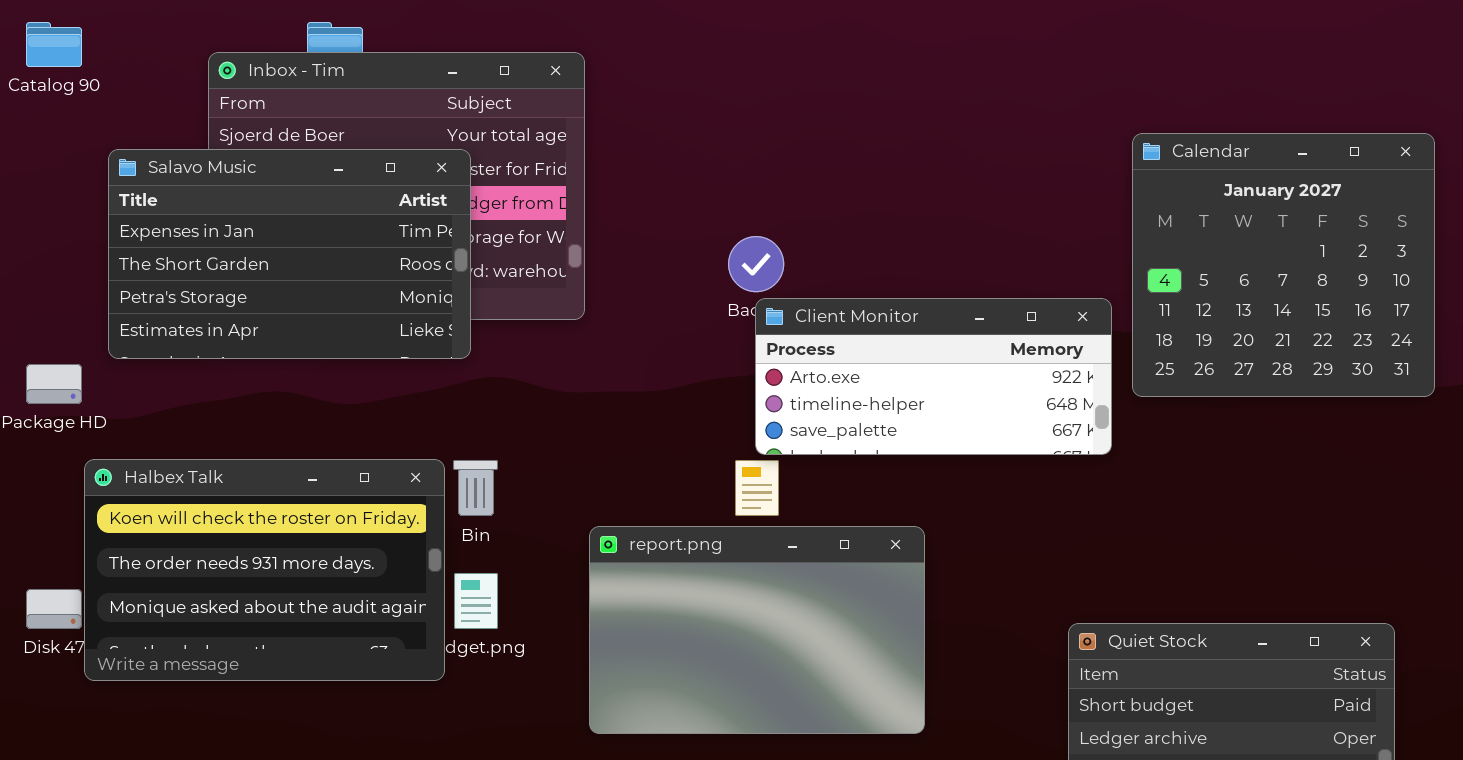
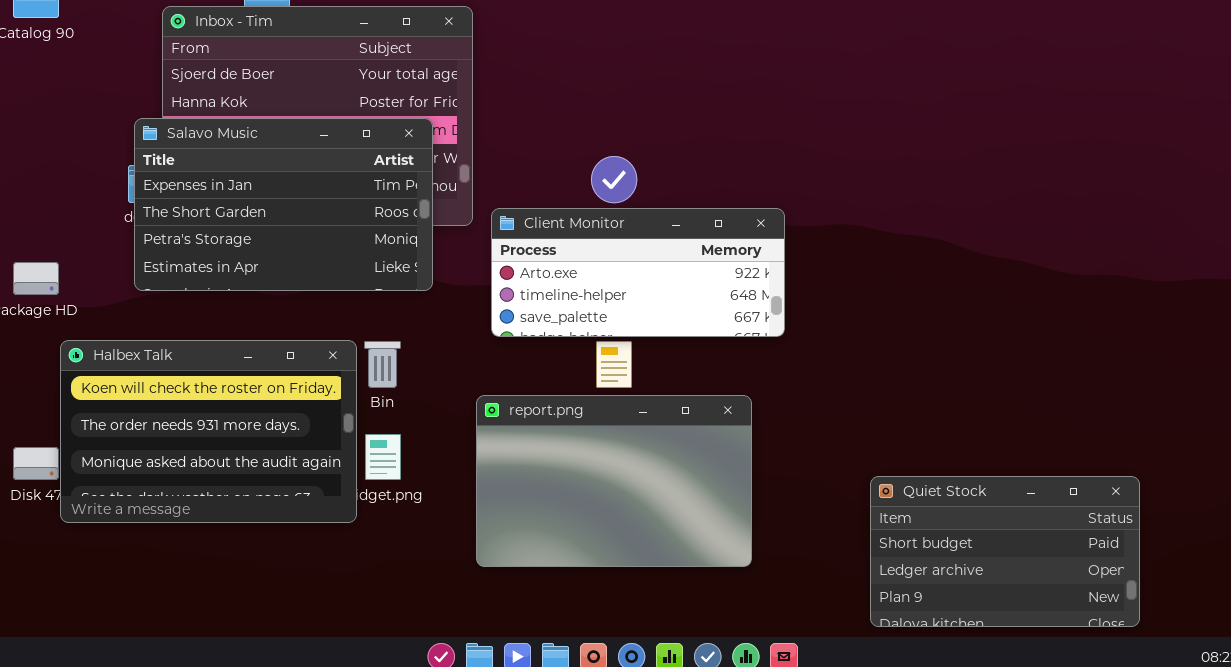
Calendar: [1132,133,1435,397] -> none, closed
Salavo Music: [108,149,471,359] -> [134,118,433,291], moved
Client Monitor: [755,298,1112,455] -> [491,208,785,337], moved

